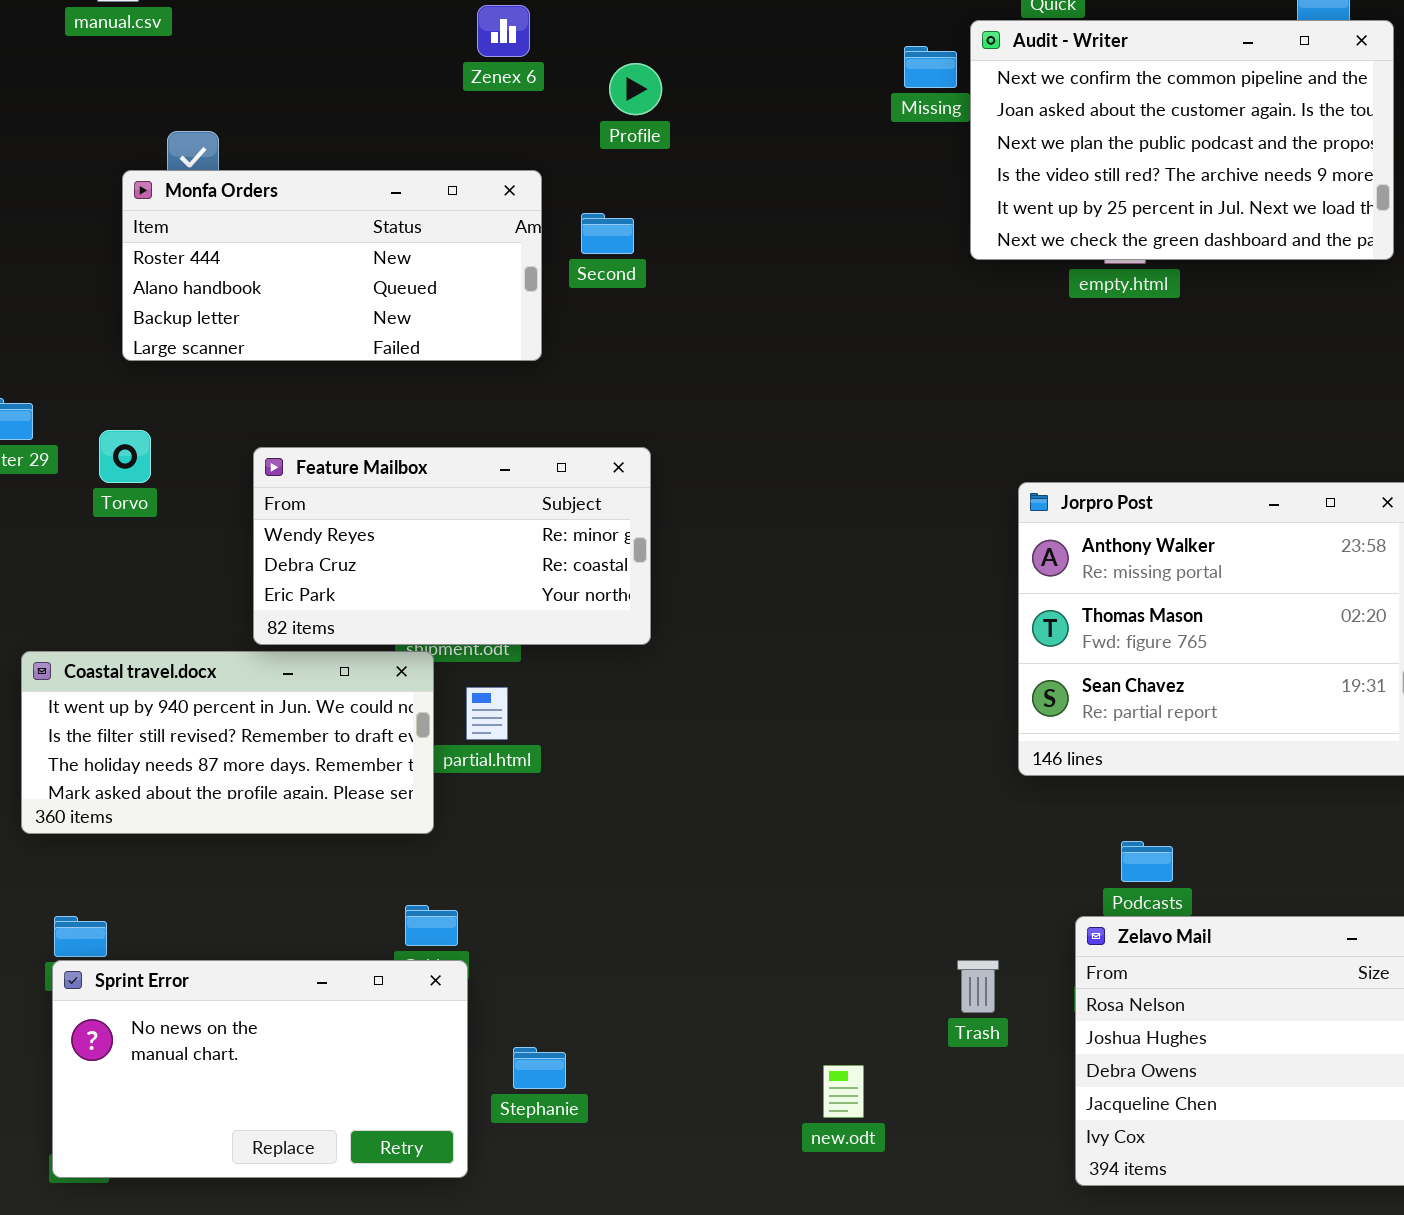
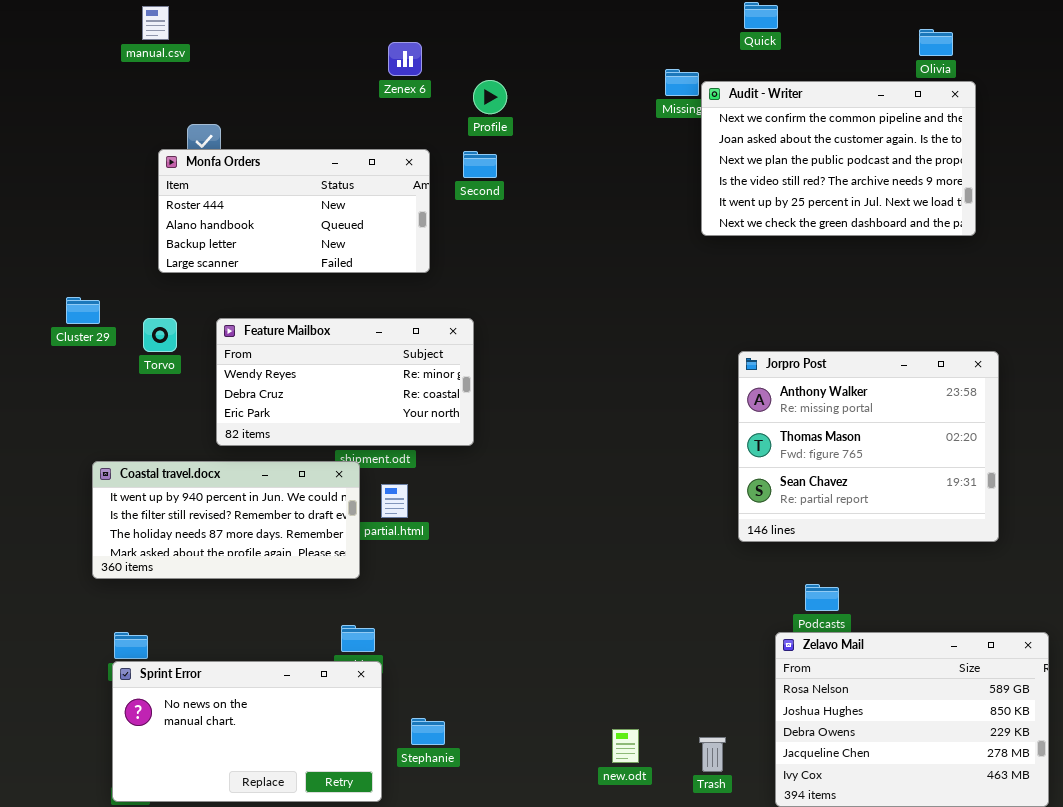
Audit - Writer: [970,20,1394,260] -> [701,81,976,236], moved
Second: [581,213,634,254] -> [463,151,497,178], moved
Feature Mailbox: [253,447,651,645] -> [216,318,474,446], moved
Trash: [957,960,999,1013] -> [699,737,726,772], moved

